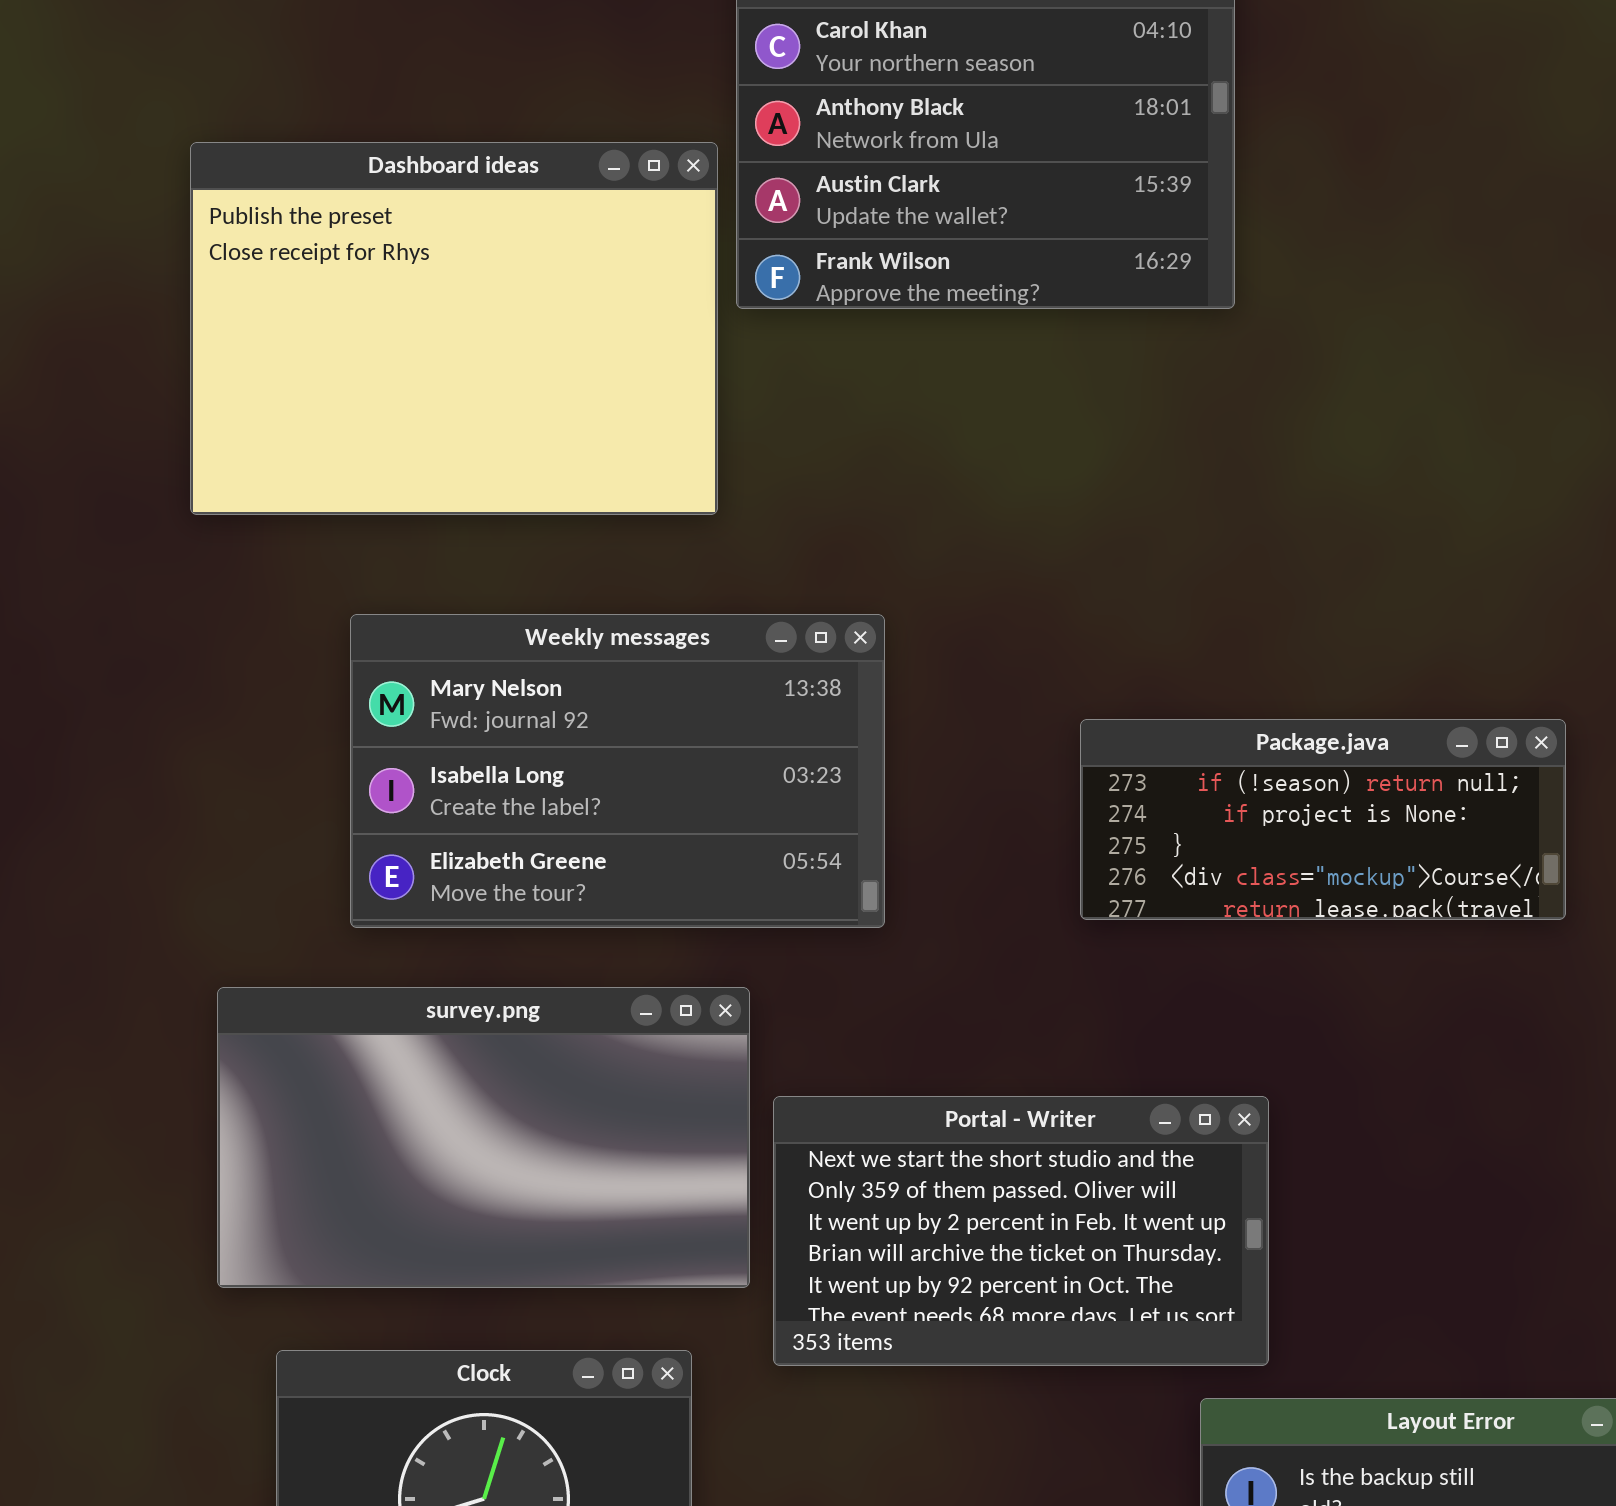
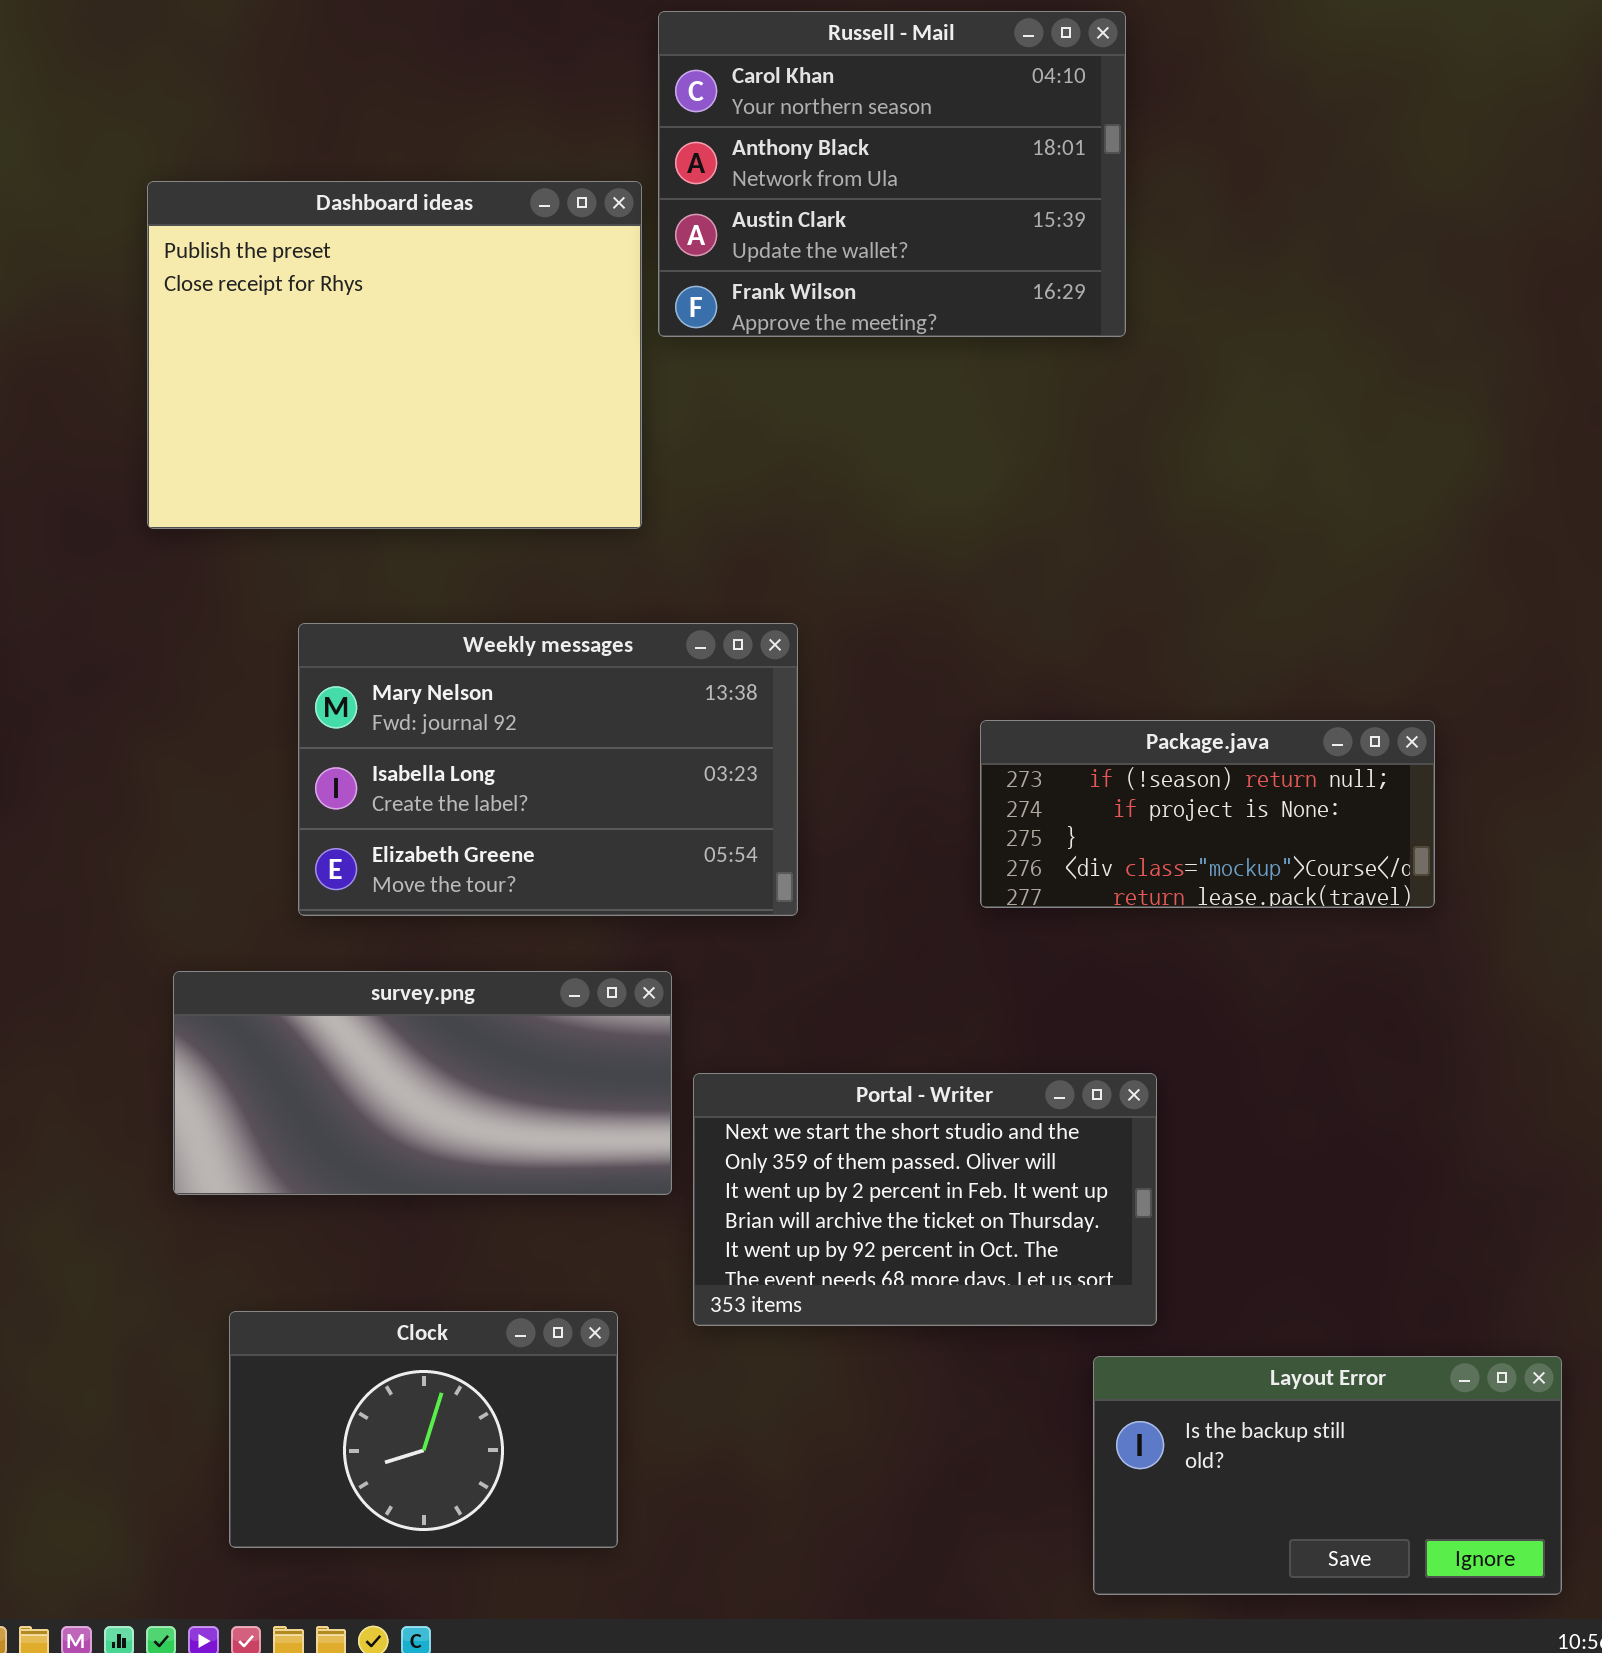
survey.png: [217,987,750,1288] -> [173,971,672,1195], resized

